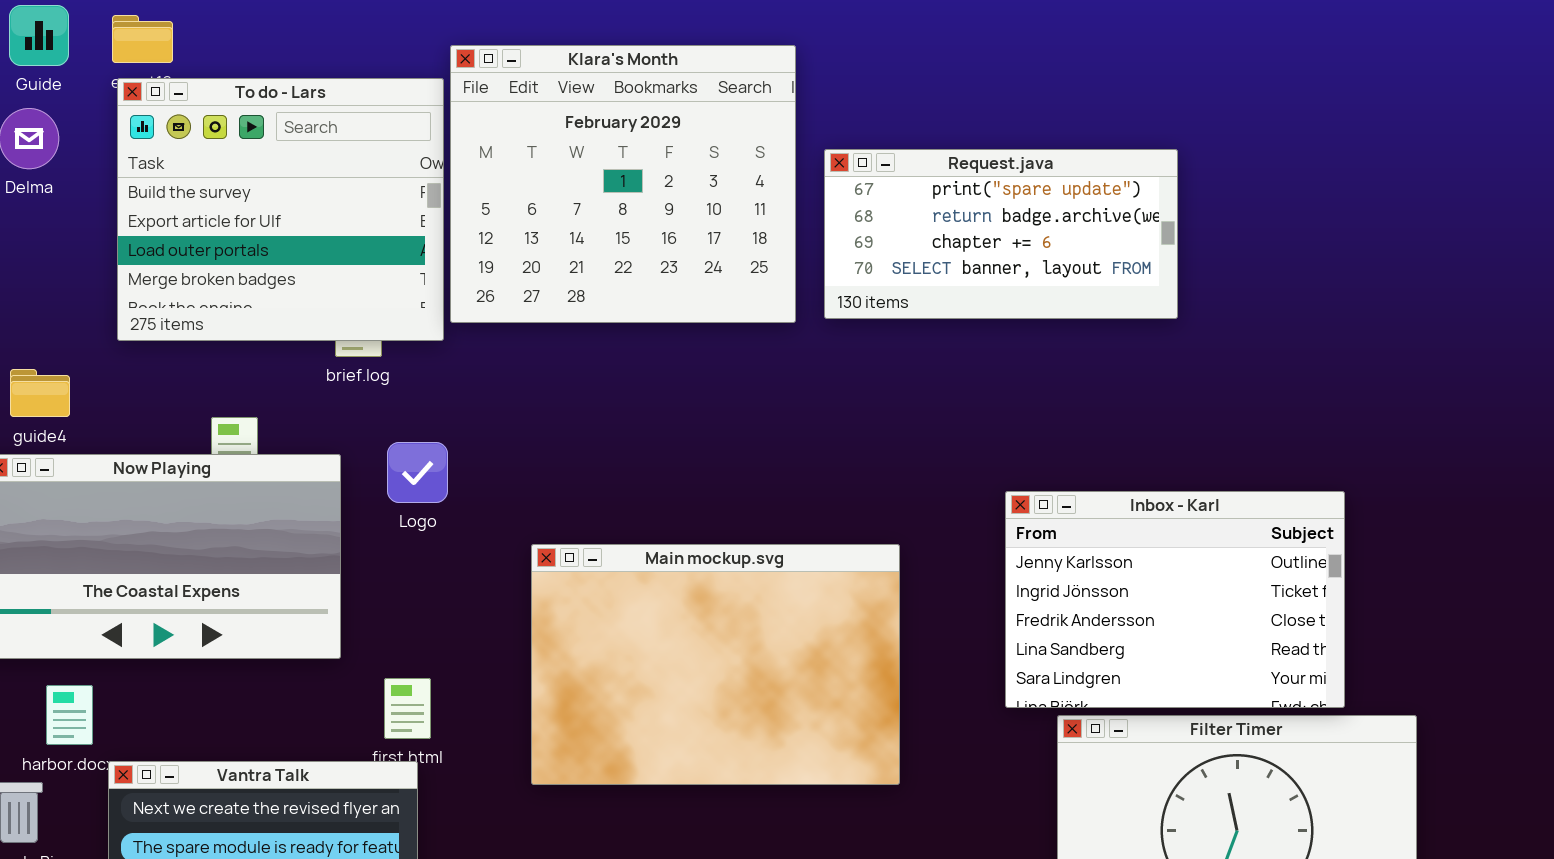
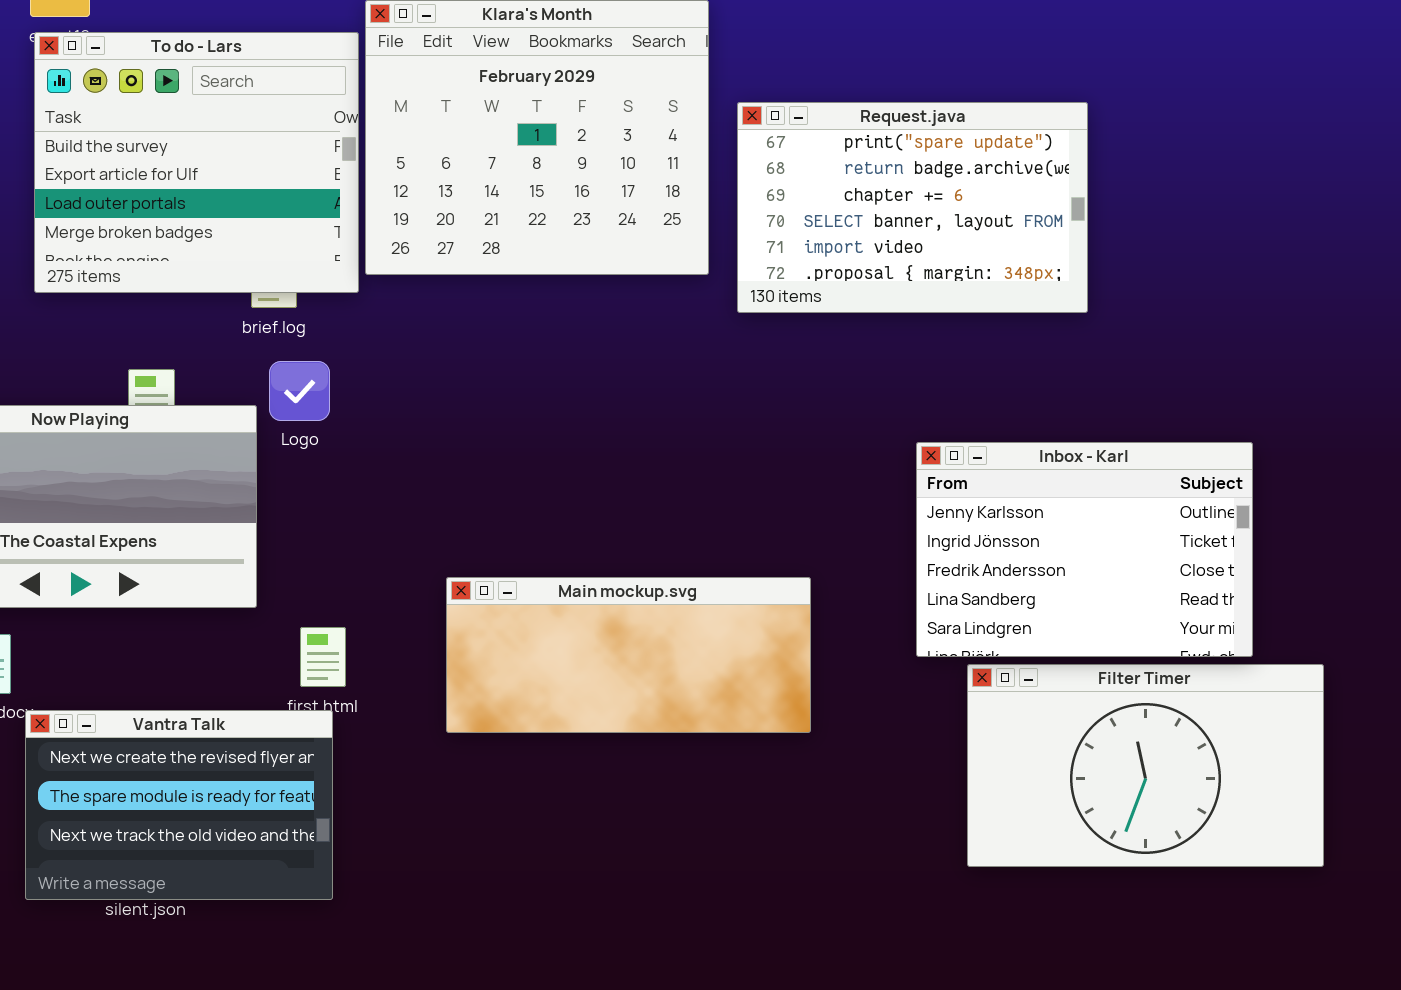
Request.java: [824,149,1178,319] -> [737,102,1088,313], resized
Logo: [387,442,448,503] -> [269,361,330,421], moved
Main mockup.svg: [531,544,900,785] -> [446,577,811,733], resized

